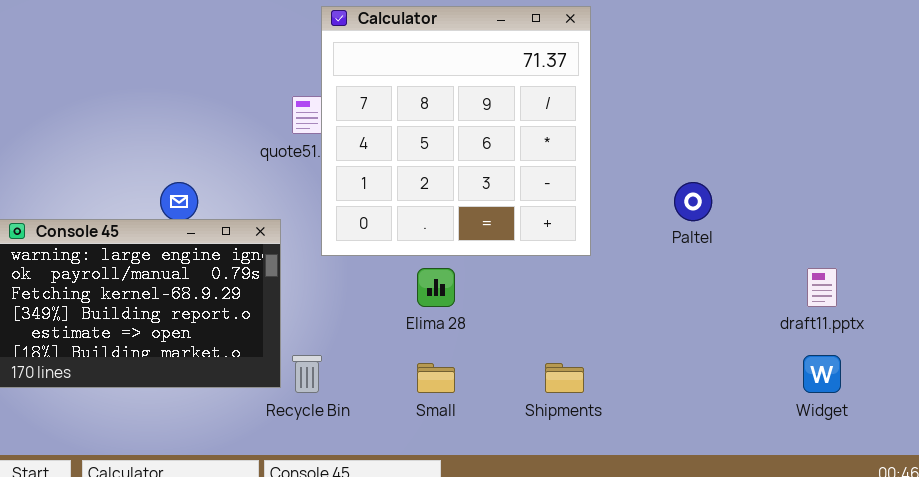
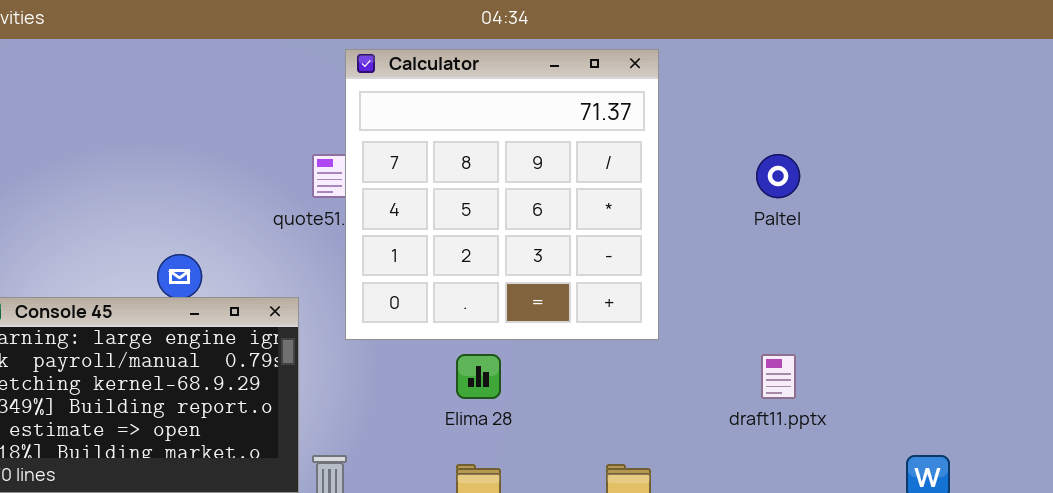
Paltel: [674,182,712,221] -> [756,154,800,198], moved
draft11.pptx: [807,268,837,307] -> [761,354,796,399], moved

